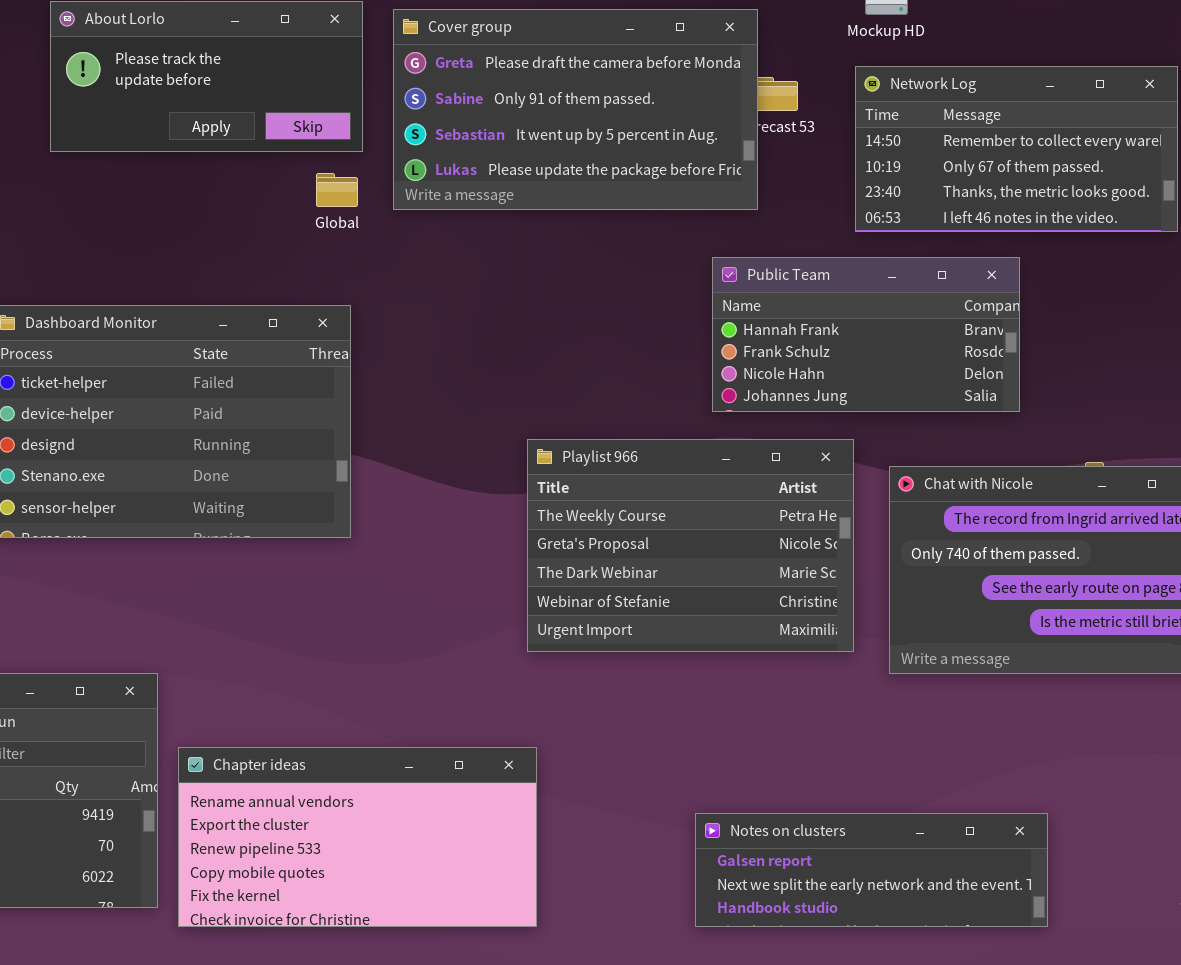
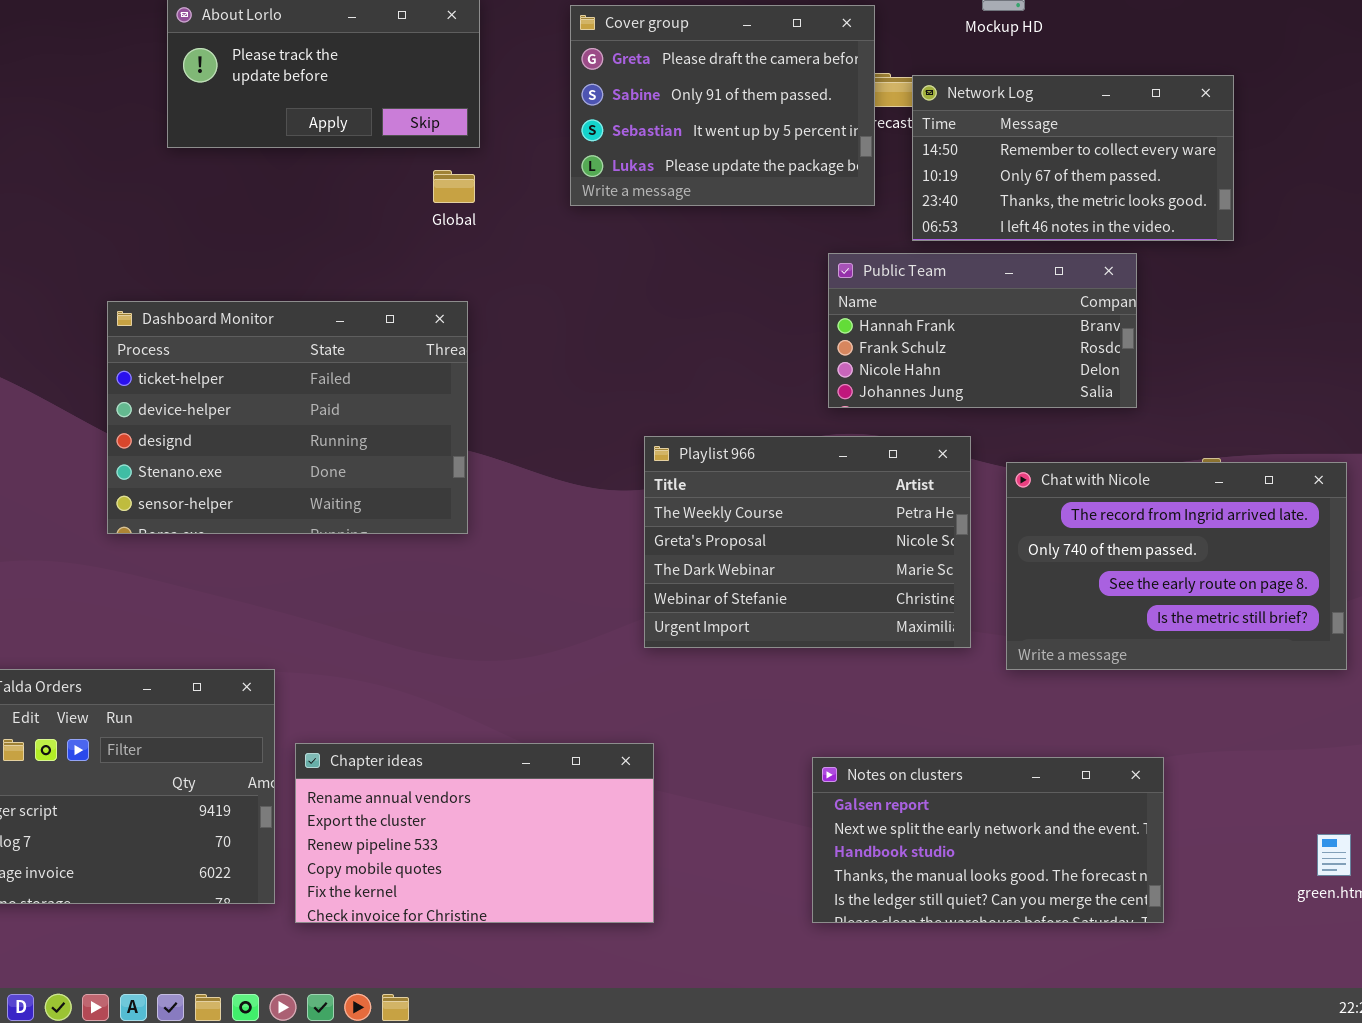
Cover group: [393,9,758,210] -> [570,5,875,206], resized
Network Log: [855,66,1178,232] -> [912,75,1234,241], moved
Notes on clusters: [695,813,1048,927] -> [812,757,1164,923], resized

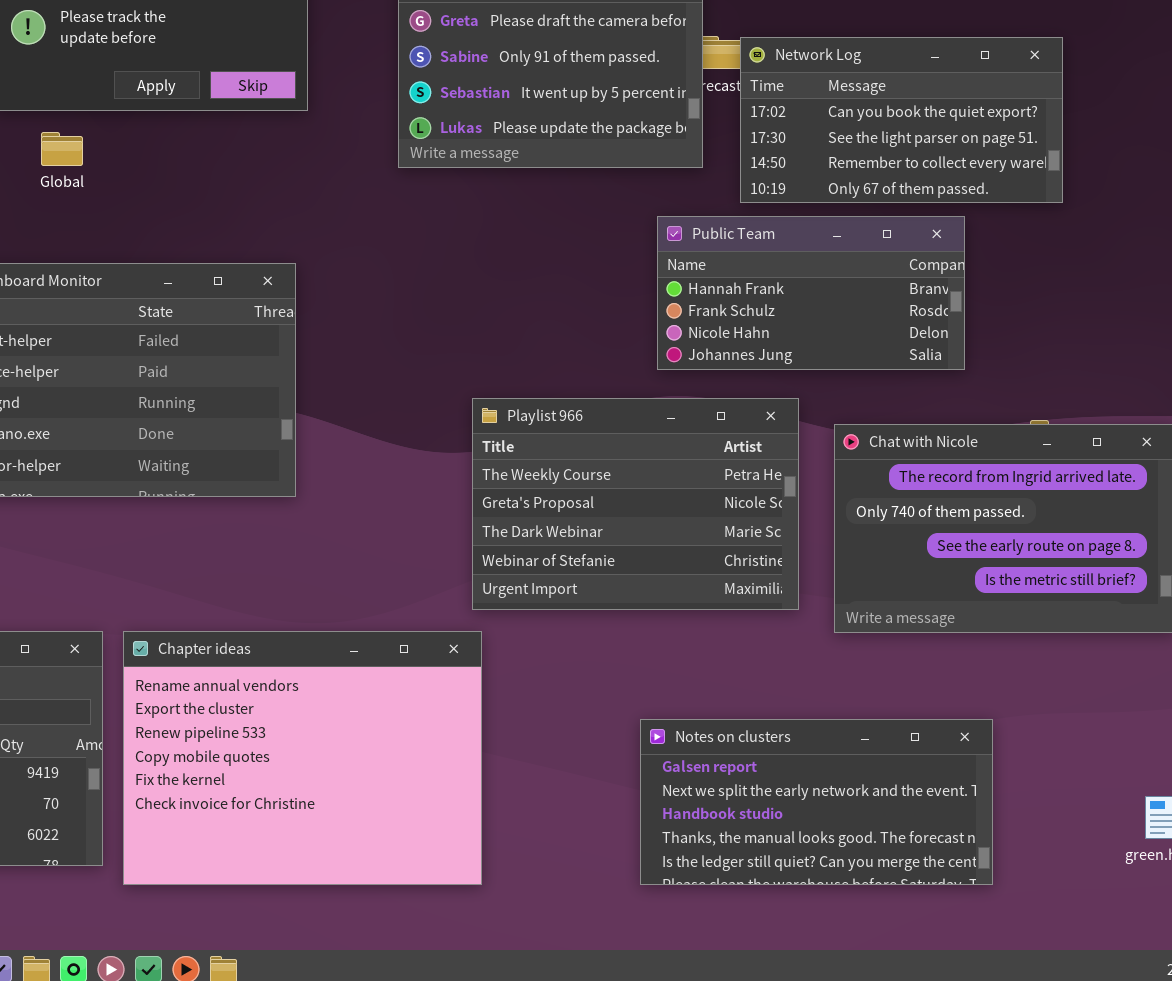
Network Log: [912,75,1234,241] -> [740,37,1063,203], scrolled up 2 rows
Global: [433,170,475,203] -> [41,132,83,166], moved
Chapter ideas: [295,743,654,923] -> [123,631,482,885], resized

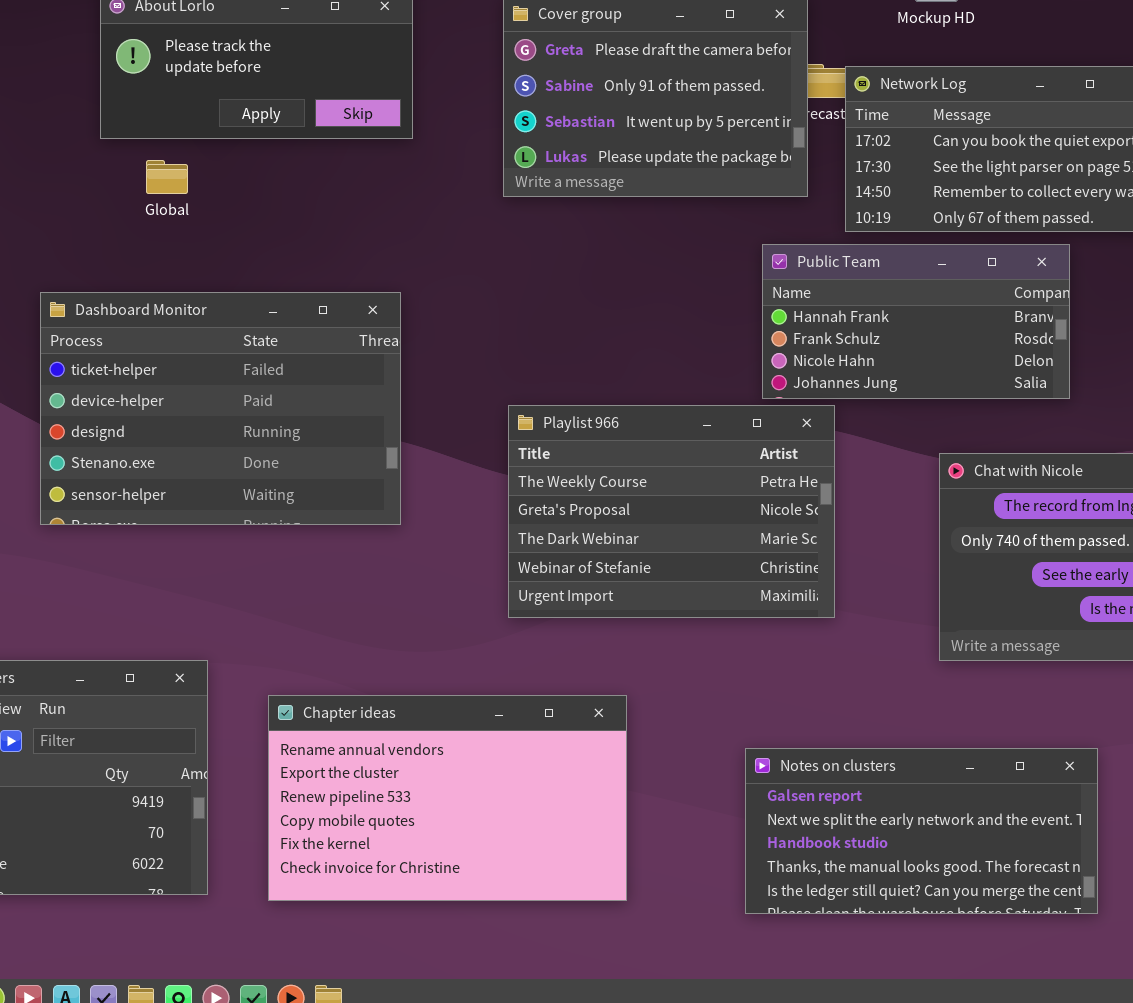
Playlist 966: [472,398,799,610] -> [508,405,835,618], moved
Chapter ideas: [123,631,482,885] -> [268,695,627,901], moved, resized

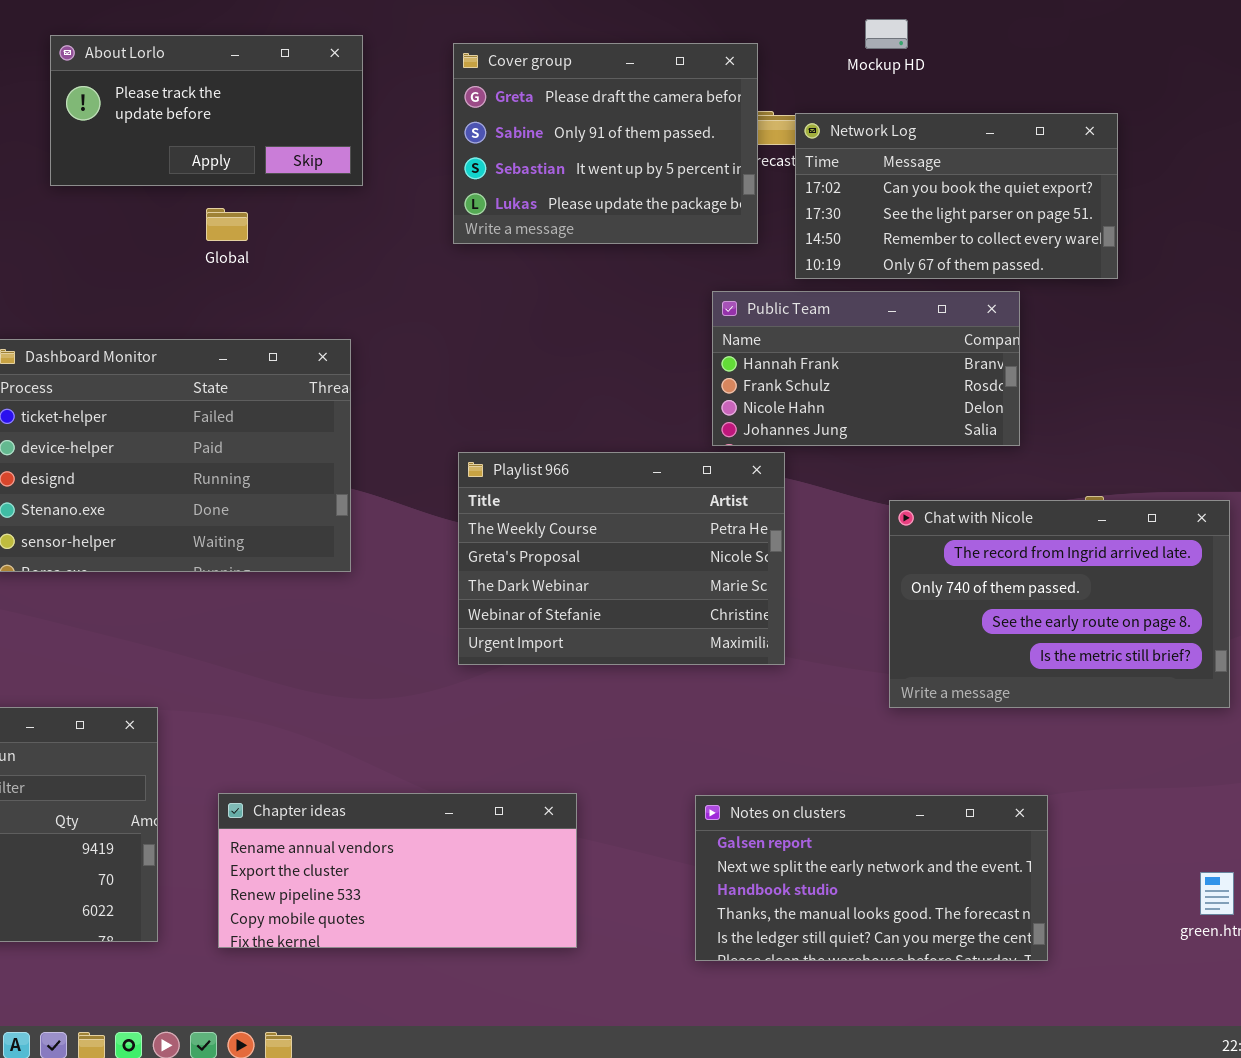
Global: [146,160,188,194] -> [206,208,248,241], moved
Chapter ideas: [268,695,627,901] -> [218,793,577,948], resized

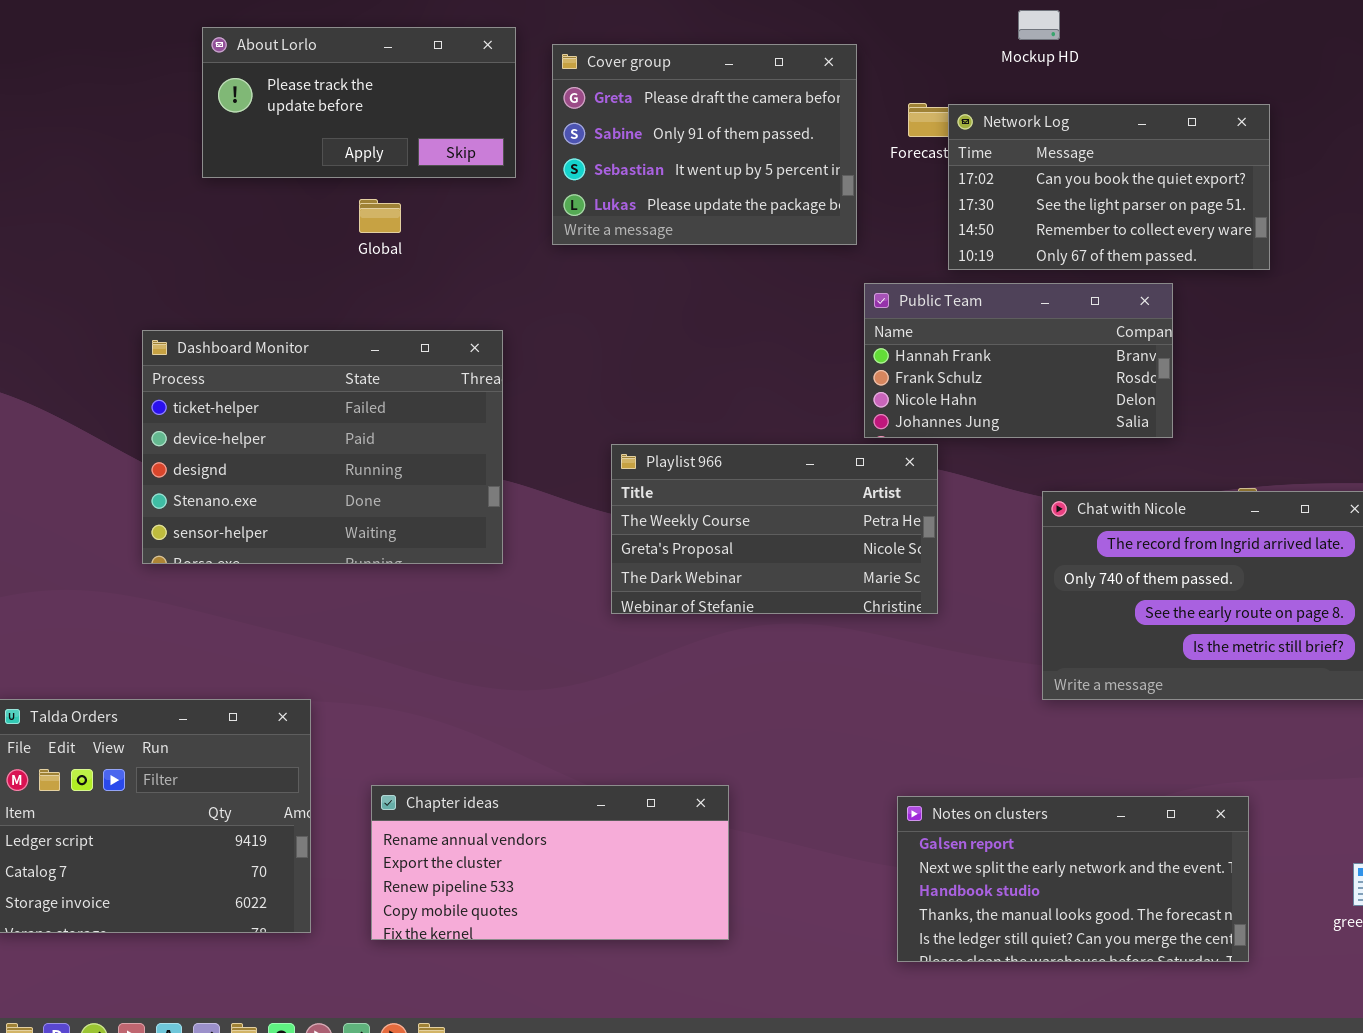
Cover group: [453,43,758,244] -> [552,44,857,245], moved
Playlist 966: [458,452,785,665] -> [611,444,938,614], resized
Notes on clusters: [695,795,1048,961] -> [897,796,1249,962], moved

